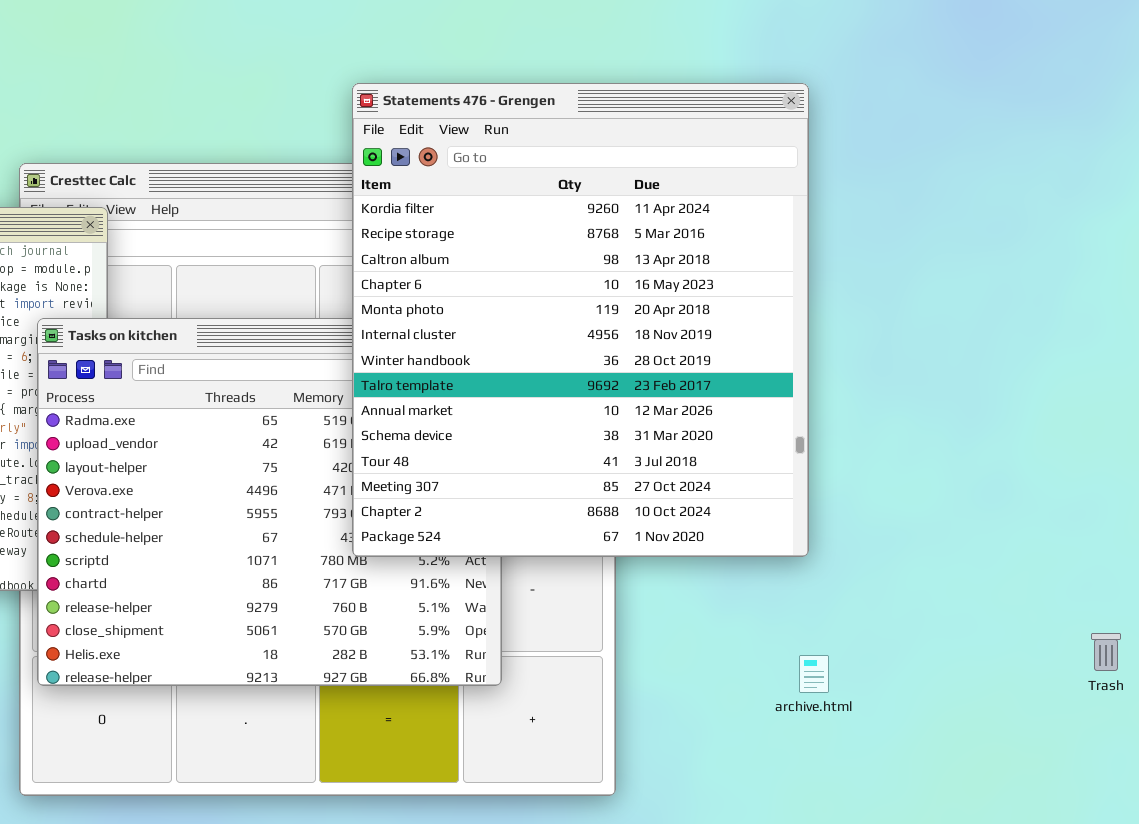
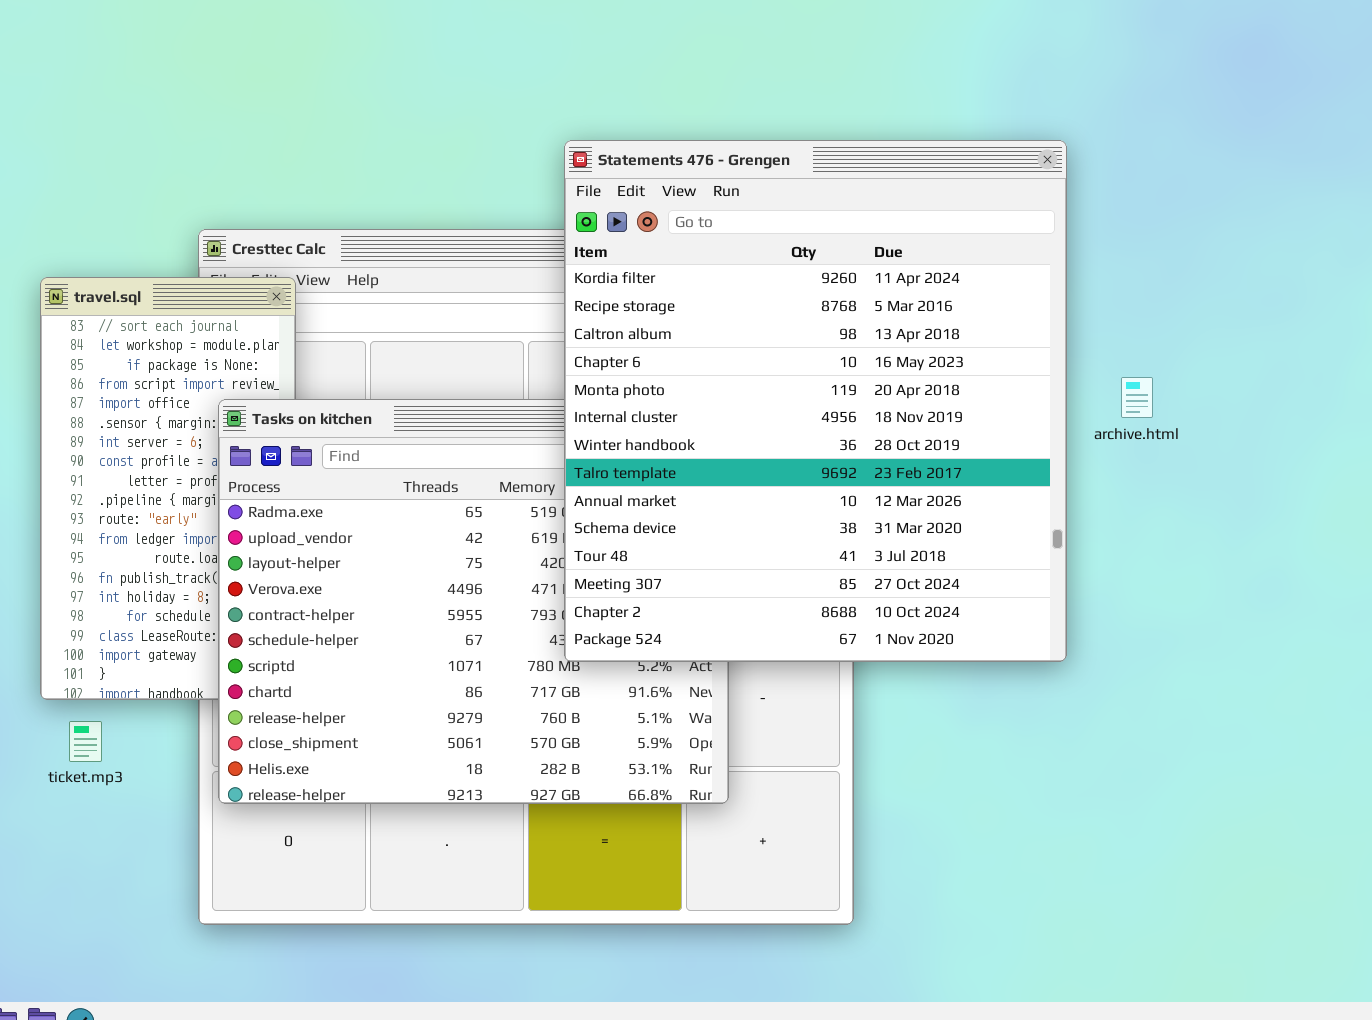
archive.html: [799,655,829,693] -> [1121,377,1153,418], moved

